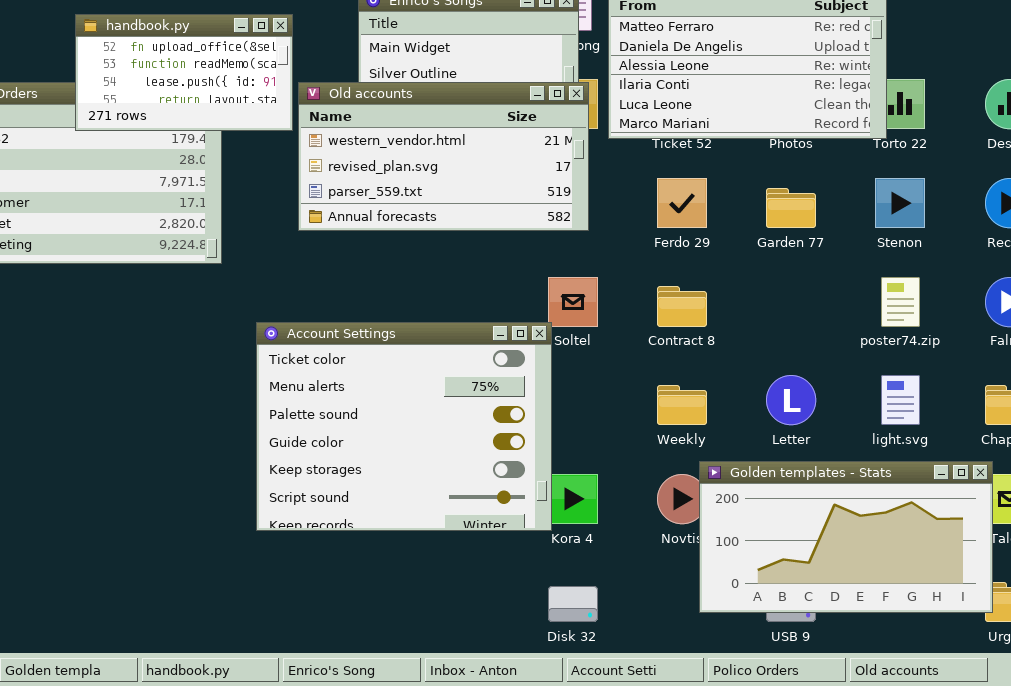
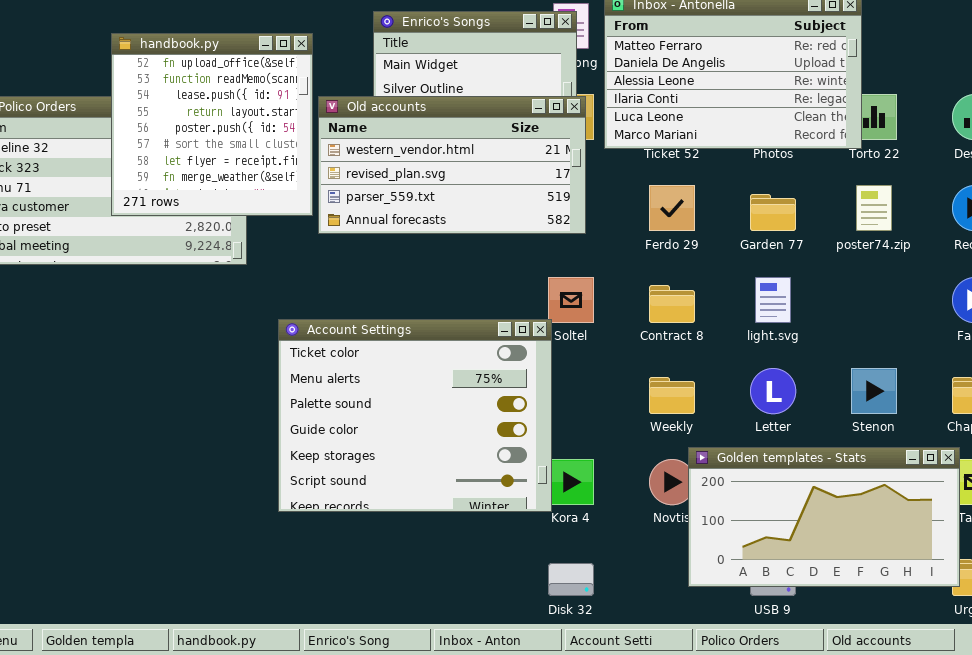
handbook.py: [75,14,293,131] -> [111,33,313,216], resized
Stenon: [875,178,925,228] -> [851,368,897,414], moved
poster74.zip: [881,277,920,327] -> [856,185,892,231], moved
light.svg: [881,375,920,425] -> [755,277,791,323], moved

